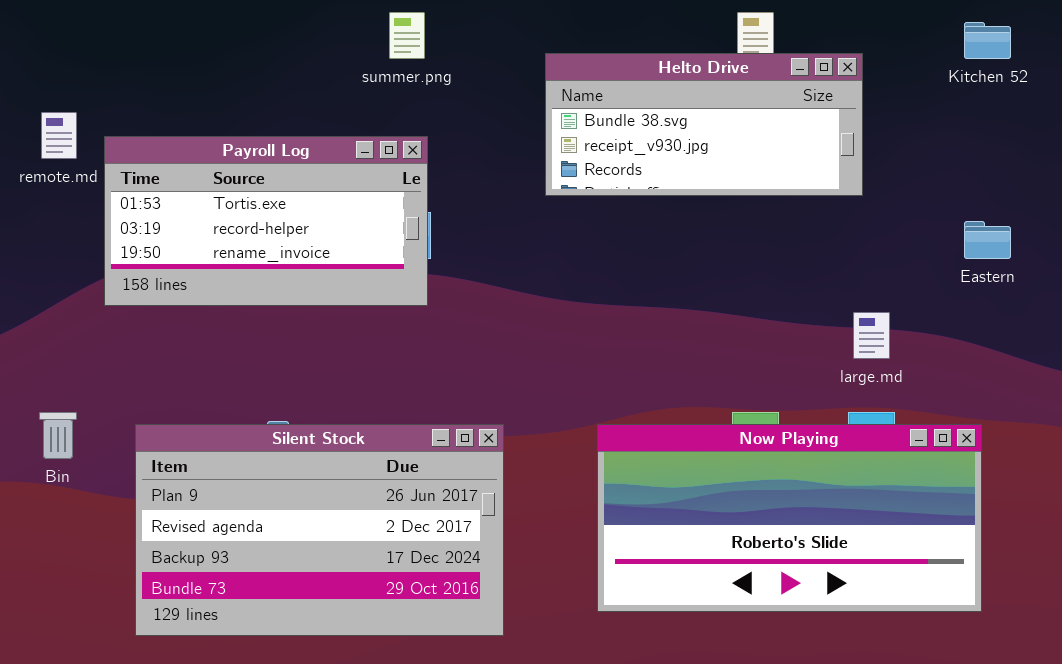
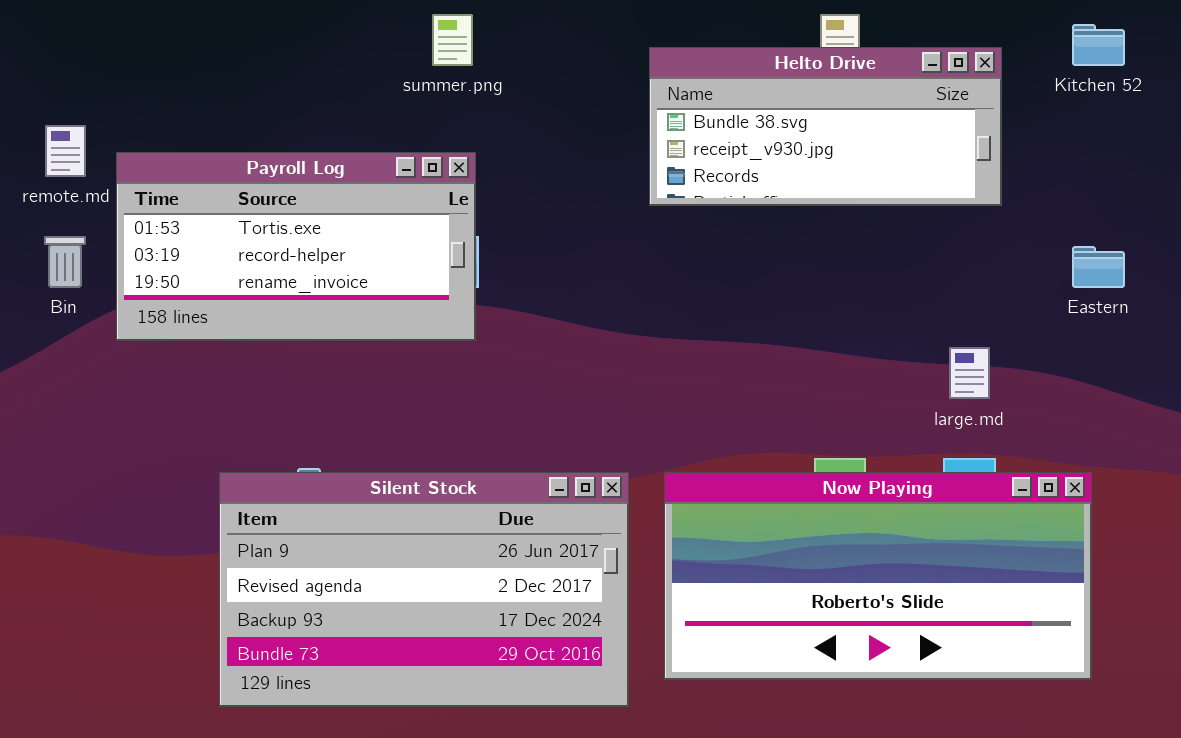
Helto Drive: [545,53,863,196] -> [649,47,1002,206], moved
Bin: [39,412,77,459] -> [44,236,86,288], moved
Silent Stock: [135,424,504,636] -> [219,472,629,707], moved

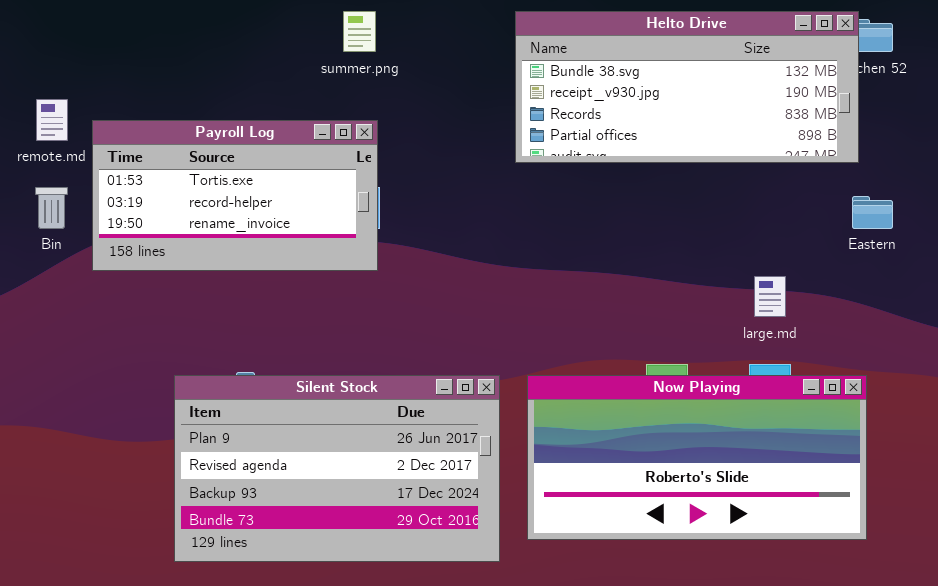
Helto Drive: [649,47,1002,206] -> [515,11,859,163], resized

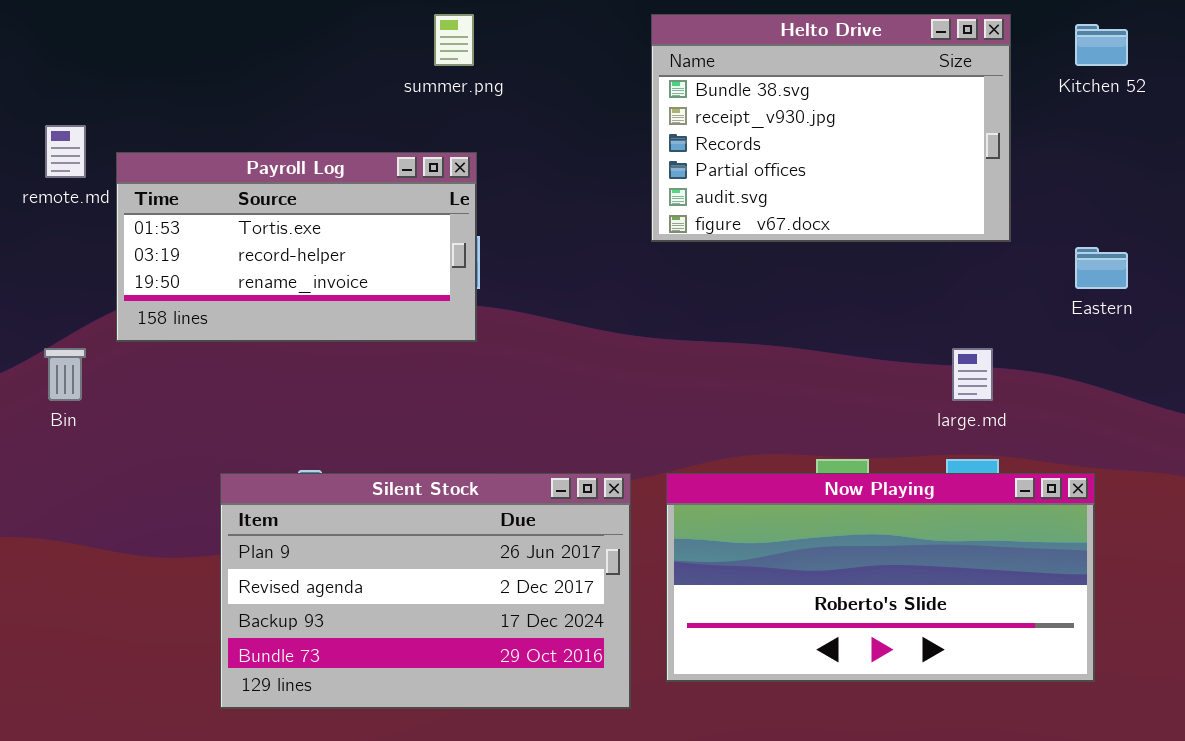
Helto Drive: [515,11,859,163] -> [651,14,1011,242], resized
Bin: [35,187,68,229] -> [44,348,86,401], moved

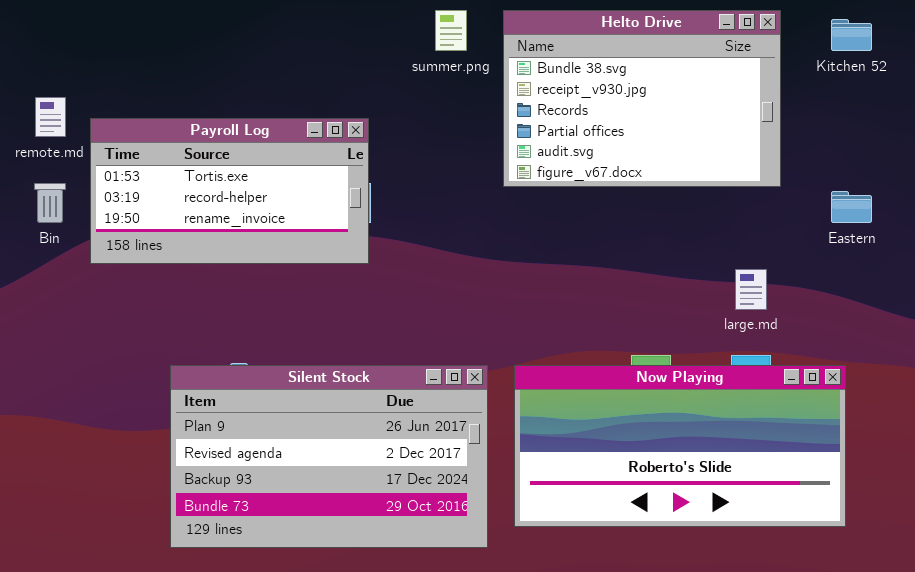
summer.png: [434,14,474,66] -> [435,10,467,51], moved
Bin: [44,348,86,401] -> [34,183,66,223], moved

